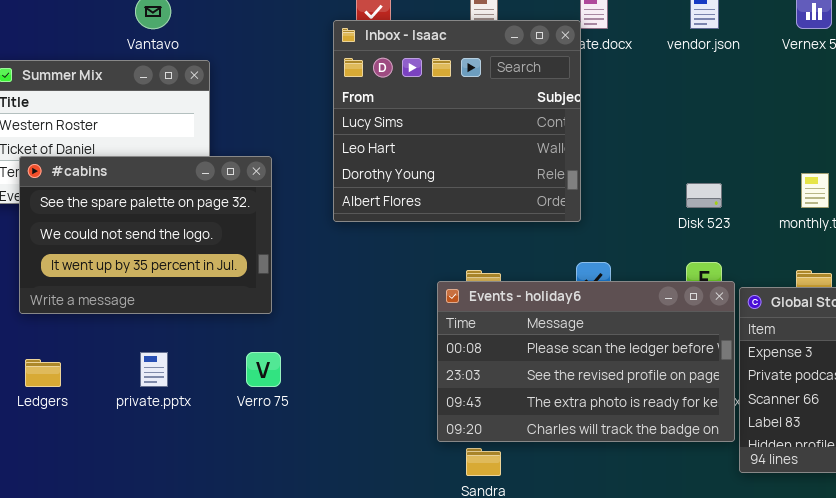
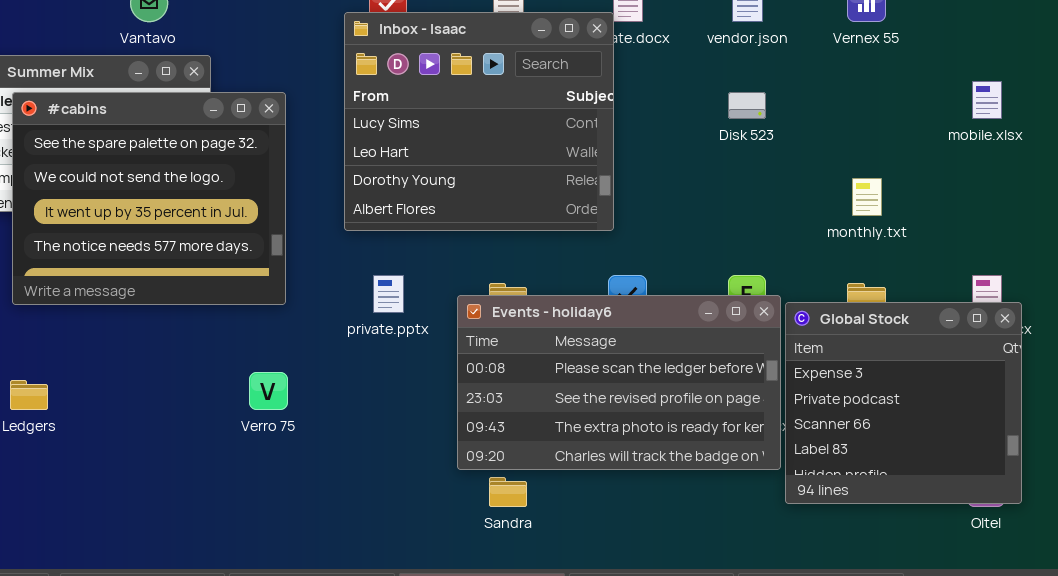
#cabins: [19,156,272,314] -> [12,92,286,305], moved, resized
Disk 523: [686,183,722,208] -> [728,92,766,119], moved
private.pptx: [140,352,168,387] -> [373,275,404,313], moved

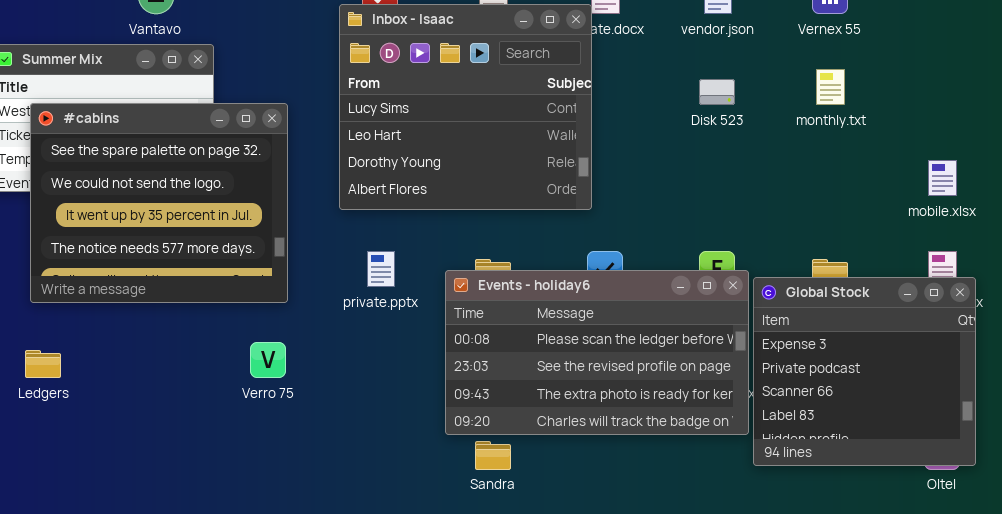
mobile.xlsx: [972,81,1002,119] -> [928,160,957,196], moved
#cabins: [12,92,286,305] -> [30,103,288,303], moved
monthly.txt: [852,178,882,216] -> [816,69,845,105], moved

